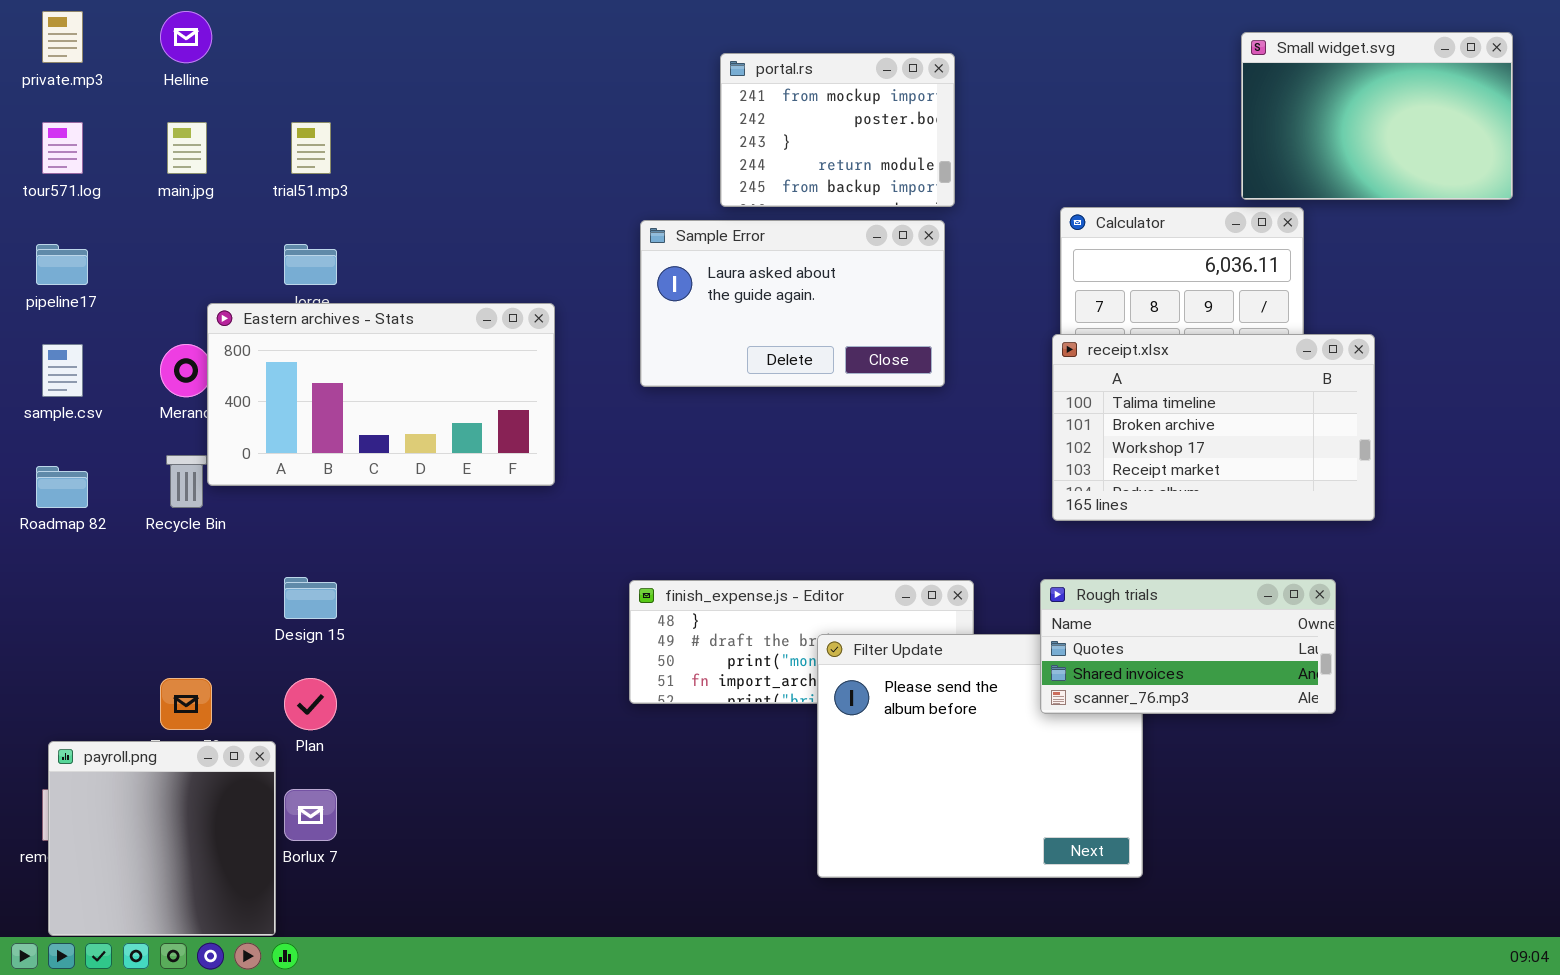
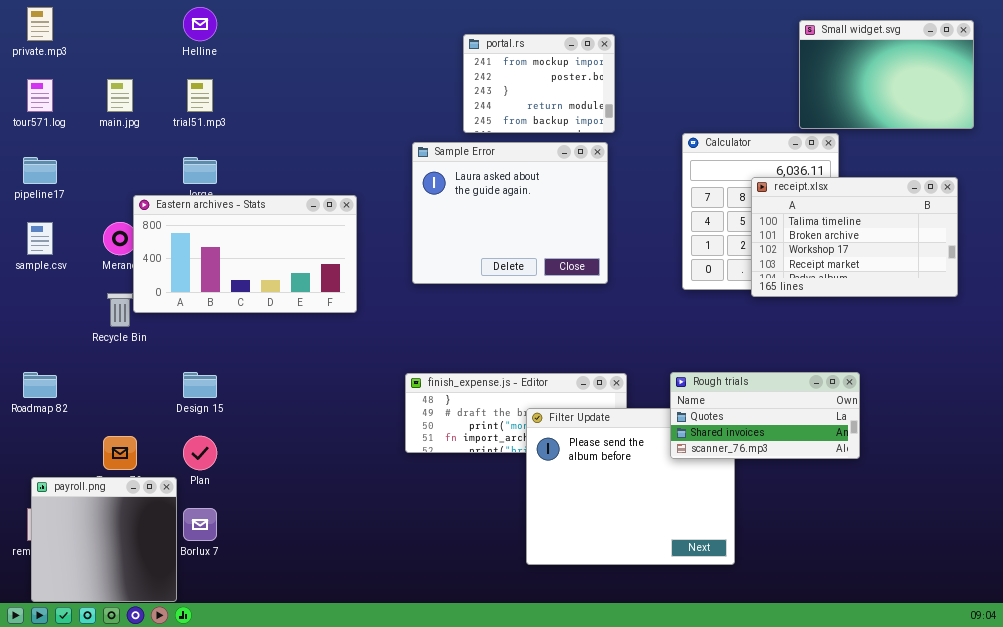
Helline: [160,11,212,63] -> [183,7,217,41], moved
Sample Error: [640,220,945,387] -> [412,142,608,284], resized
receipt.xlsx: [1052,334,1375,521] -> [751,177,958,297], moved
Roadmap 82: [36,466,88,508] -> [23,372,57,398], moved

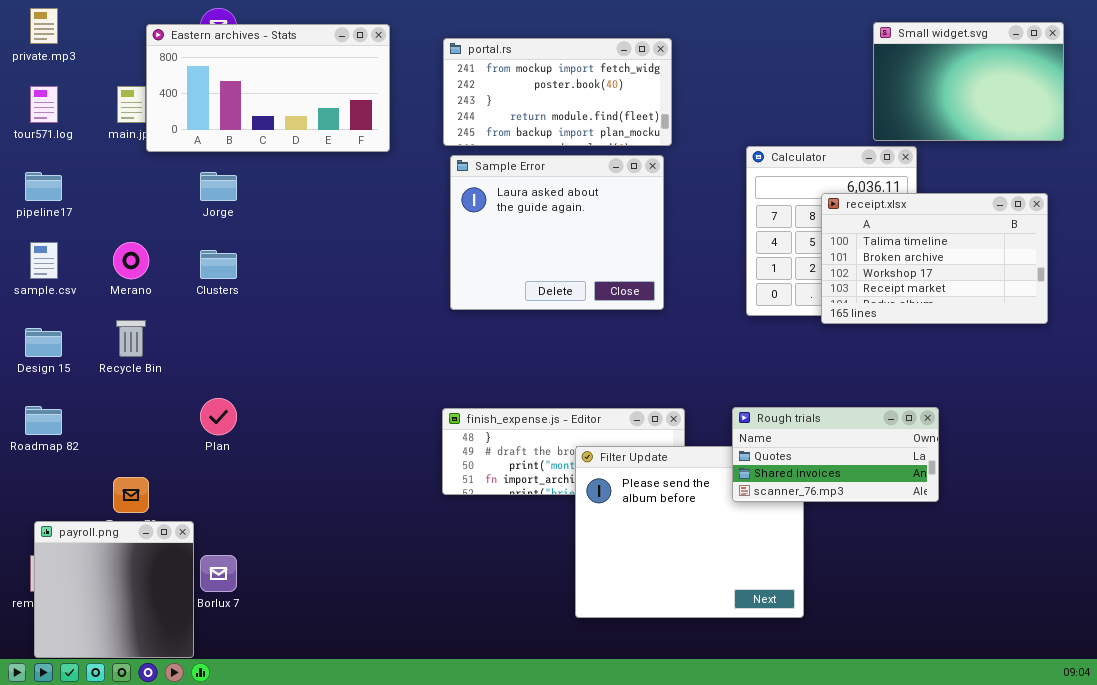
portal.rs: [463,34,615,133] -> [443,38,672,146], resized
Eastern archives - Stats: [133,195,357,313] -> [146,24,390,152], moved
Design 15: [183,372,217,398] -> [25,328,62,357], moved
Plan: [183,436,217,470] -> [200,398,237,435], moved

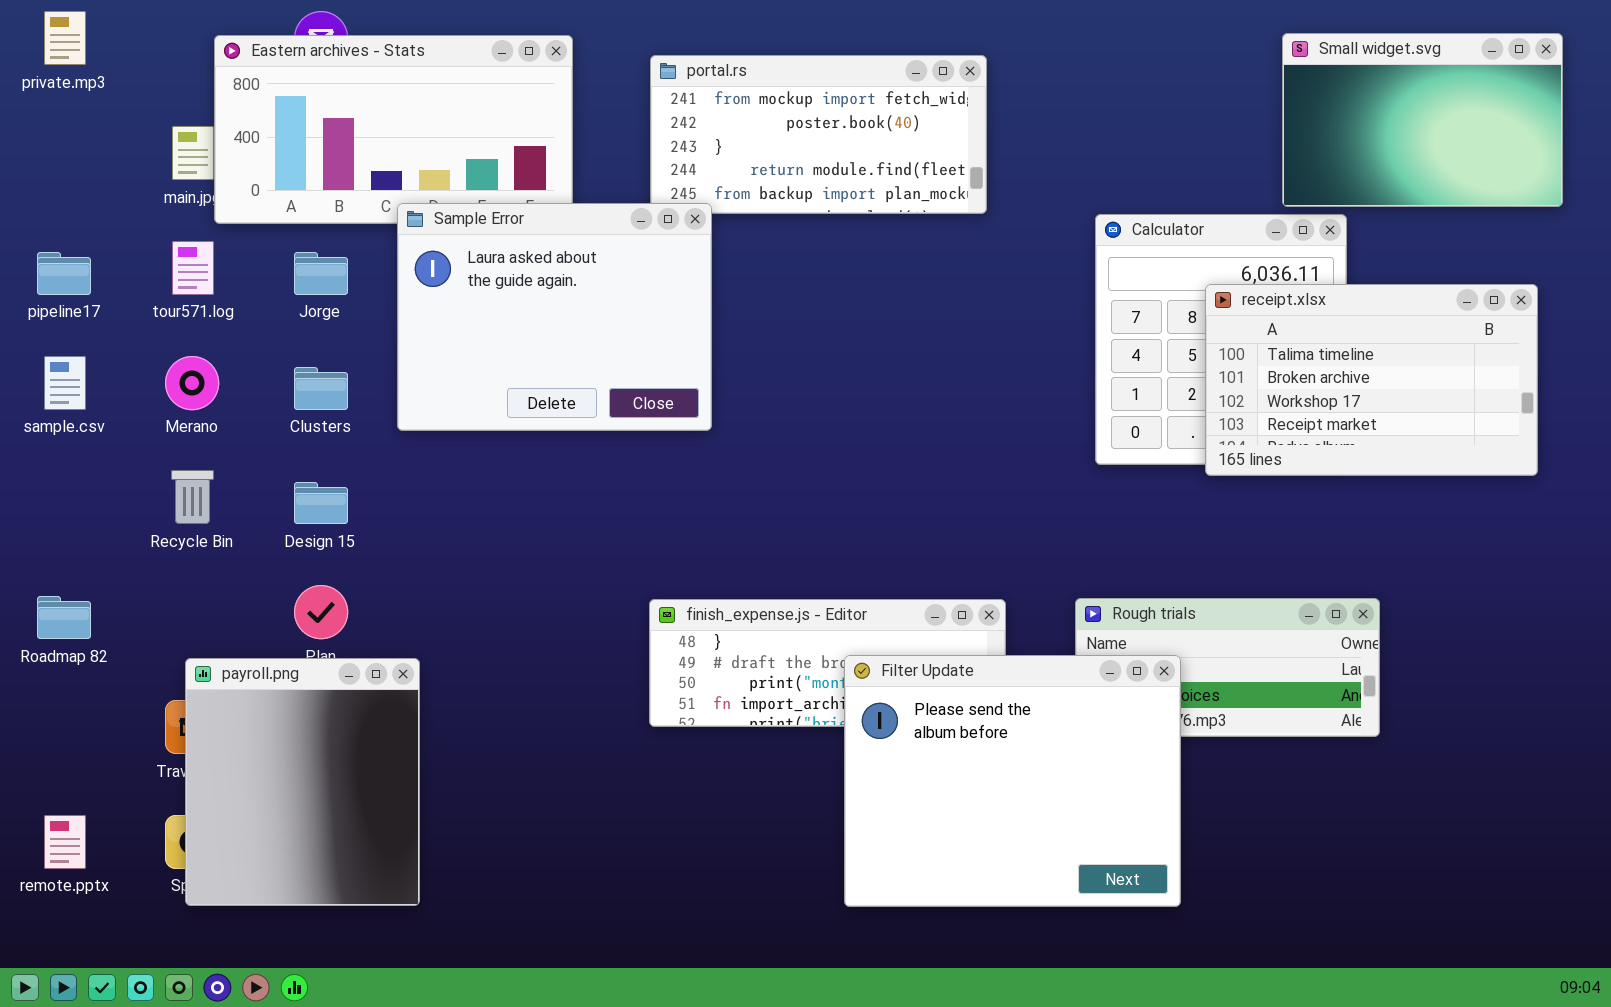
tour571.log: [30,86,58,123] -> [172,241,214,295], moved
Sample Error: [450,155,664,310] -> [397,203,712,431], moved
Design 15: [25,328,62,357] -> [294,482,348,524], moved
Filter Update: [575,446,804,618] -> [844,655,1181,907], raised
payroll.png: [34,521,194,658] -> [185,658,420,906], moved, resized

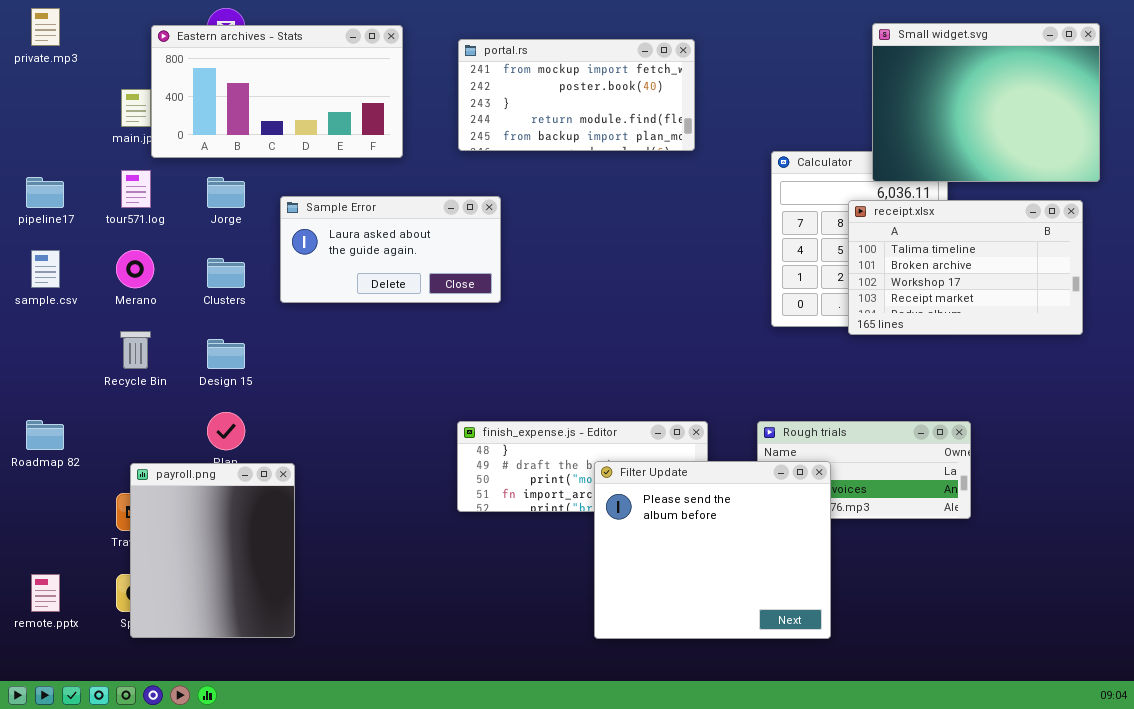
Small widget.svg: [1282,33,1563,207] -> [872,23,1100,182], resized
Sample Error: [397,203,712,431] -> [280,196,501,303], resized

